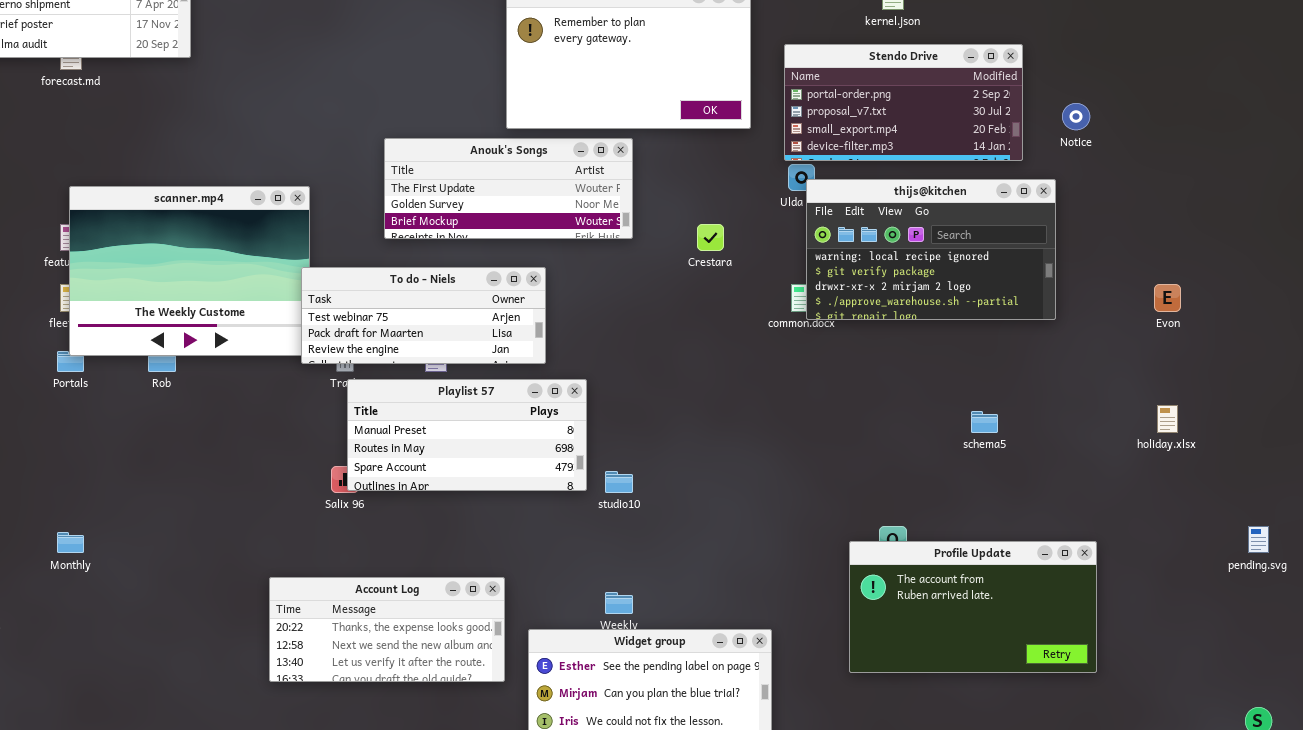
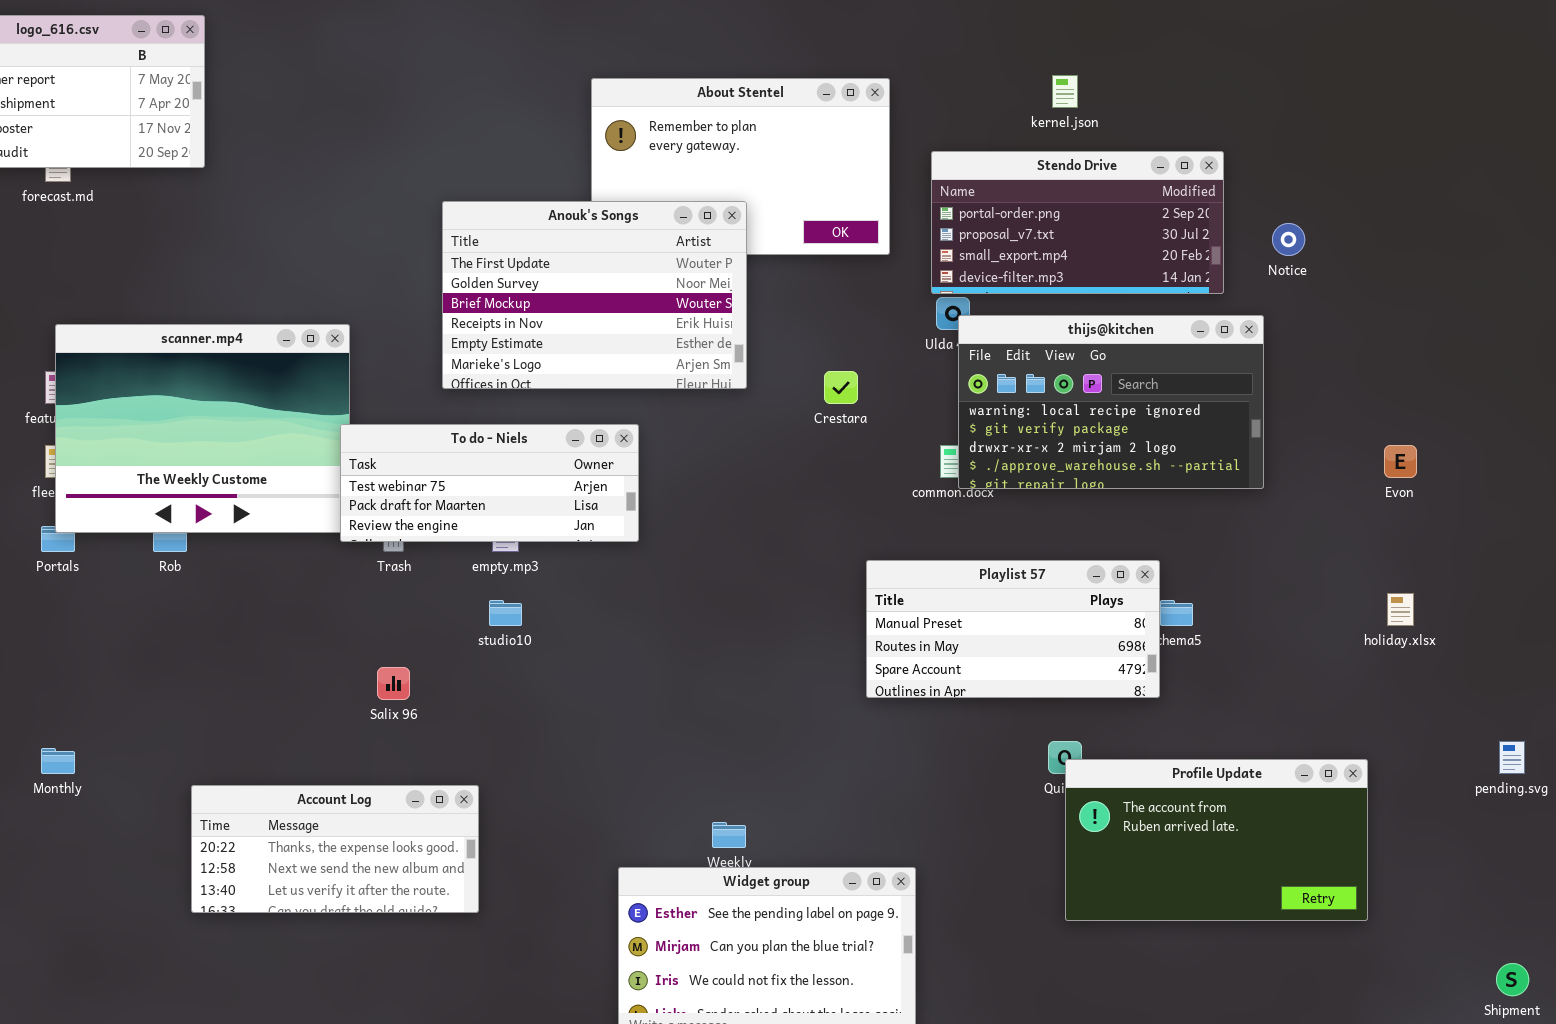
Anouk's Songs: [384,138,633,239] -> [442,201,747,389], resized
Playlist 57: [347,379,587,491] -> [866,560,1160,698], moved
studio10: [605,471,633,493] -> [489,600,522,626], moved
Profile Update: [849,541,1097,673] -> [1065,759,1368,921], moved
Account Log: [269,577,505,682] -> [191,785,479,913], moved

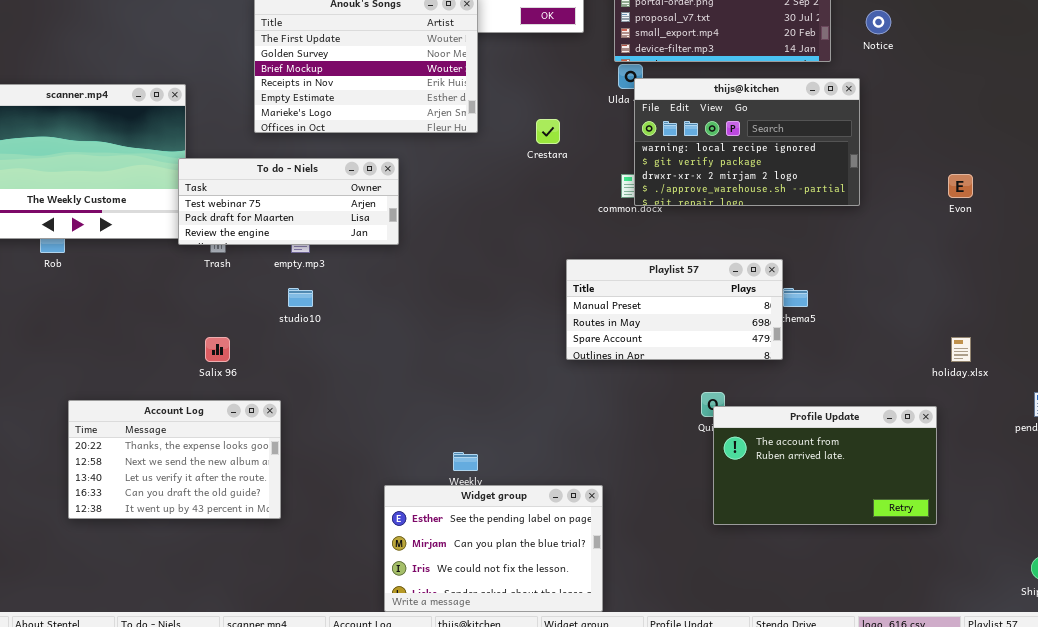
holiday.xlsx: [1387,593,1414,626] -> [951,337,971,362], moved
Account Log: [191,785,479,913] -> [68,400,281,519], resized

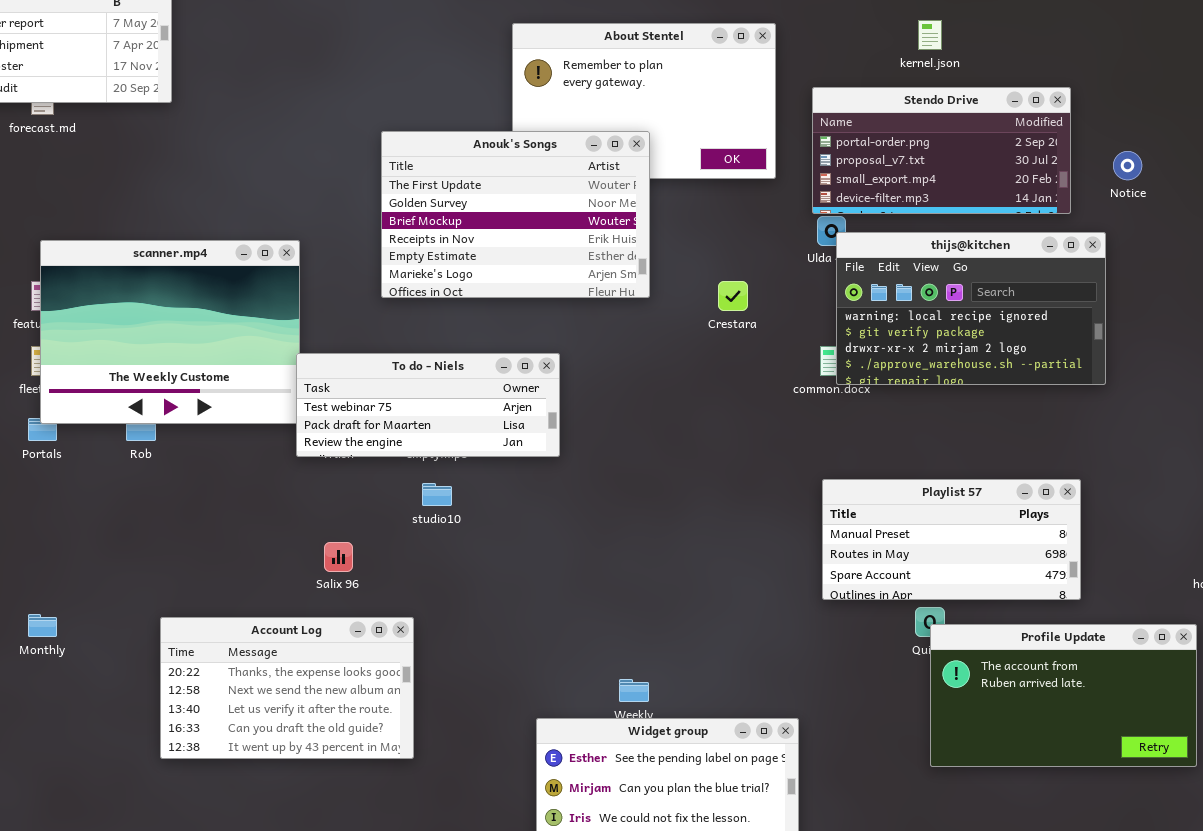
To do - Niels: [178,158,399,245] -> [296,353,560,457], moved
Playlist 57: [566,259,783,360] -> [822,479,1081,600], moved

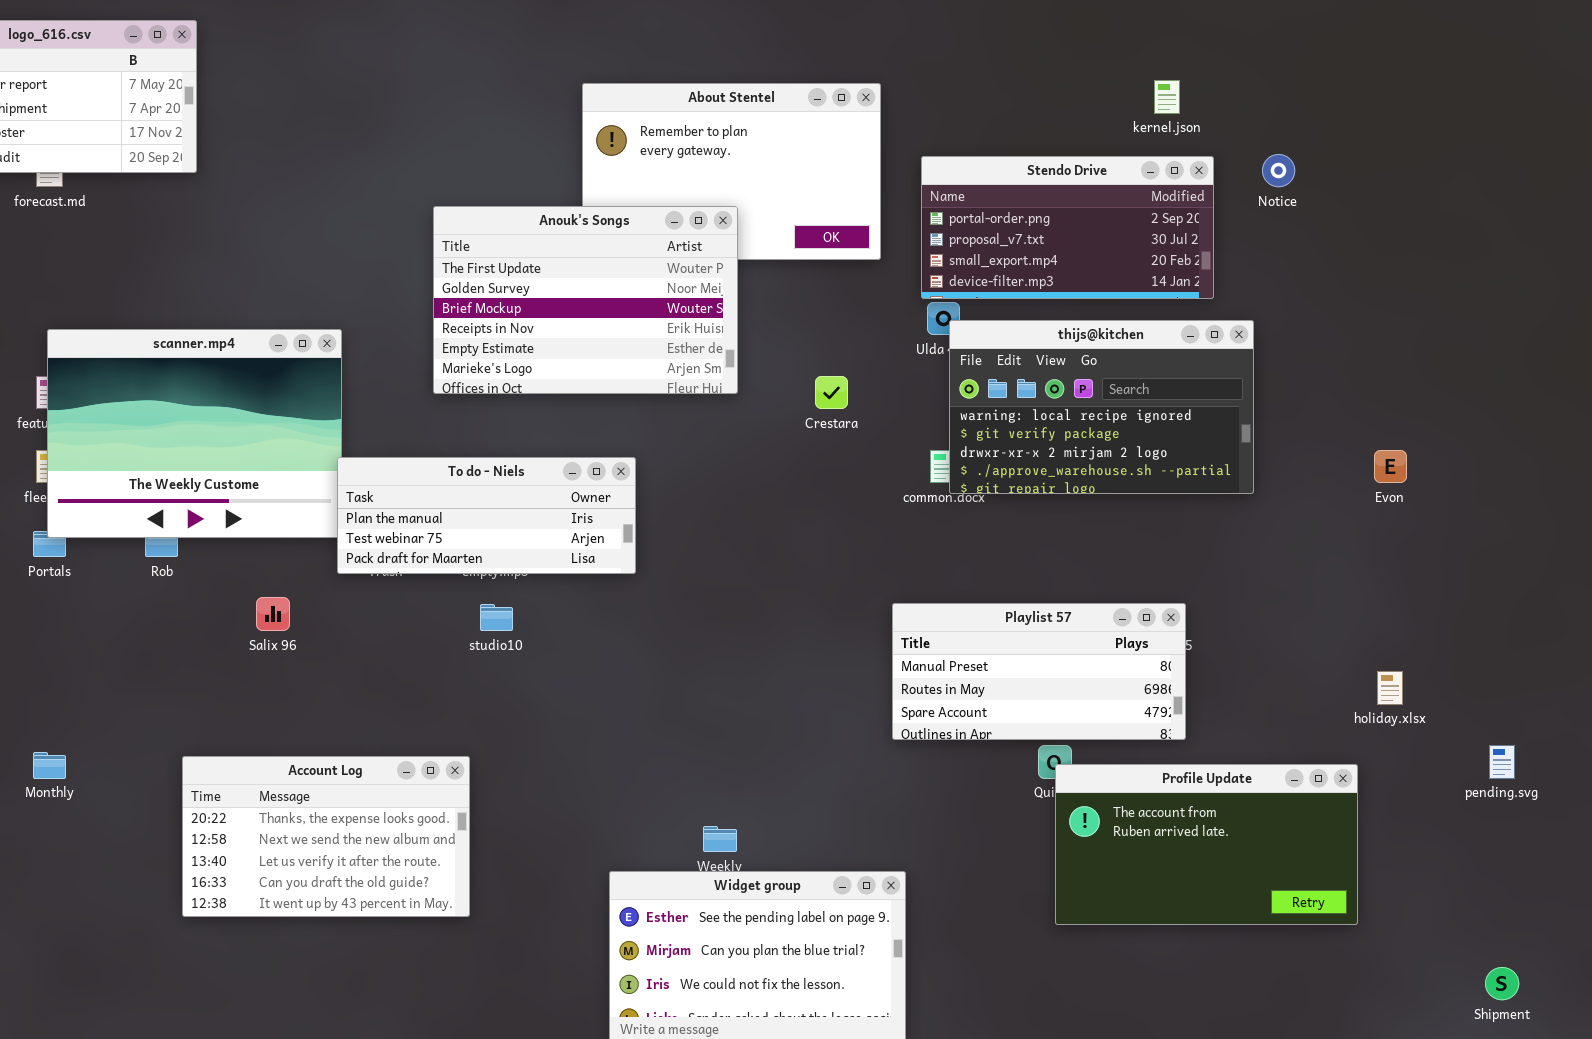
kernel.json: [918,20,942,50] -> [1154,80,1180,114], moved
Notice: [1113,151,1142,180] -> [1262,154,1295,187], moved
To do - Niels: [296,353,560,457] -> [337,457,636,574], scrolled up 1 row
Playlist 57: [822,479,1081,600] -> [892,603,1186,740], moved
Salix 96: [324,542,353,572] -> [256,597,290,631], moved

